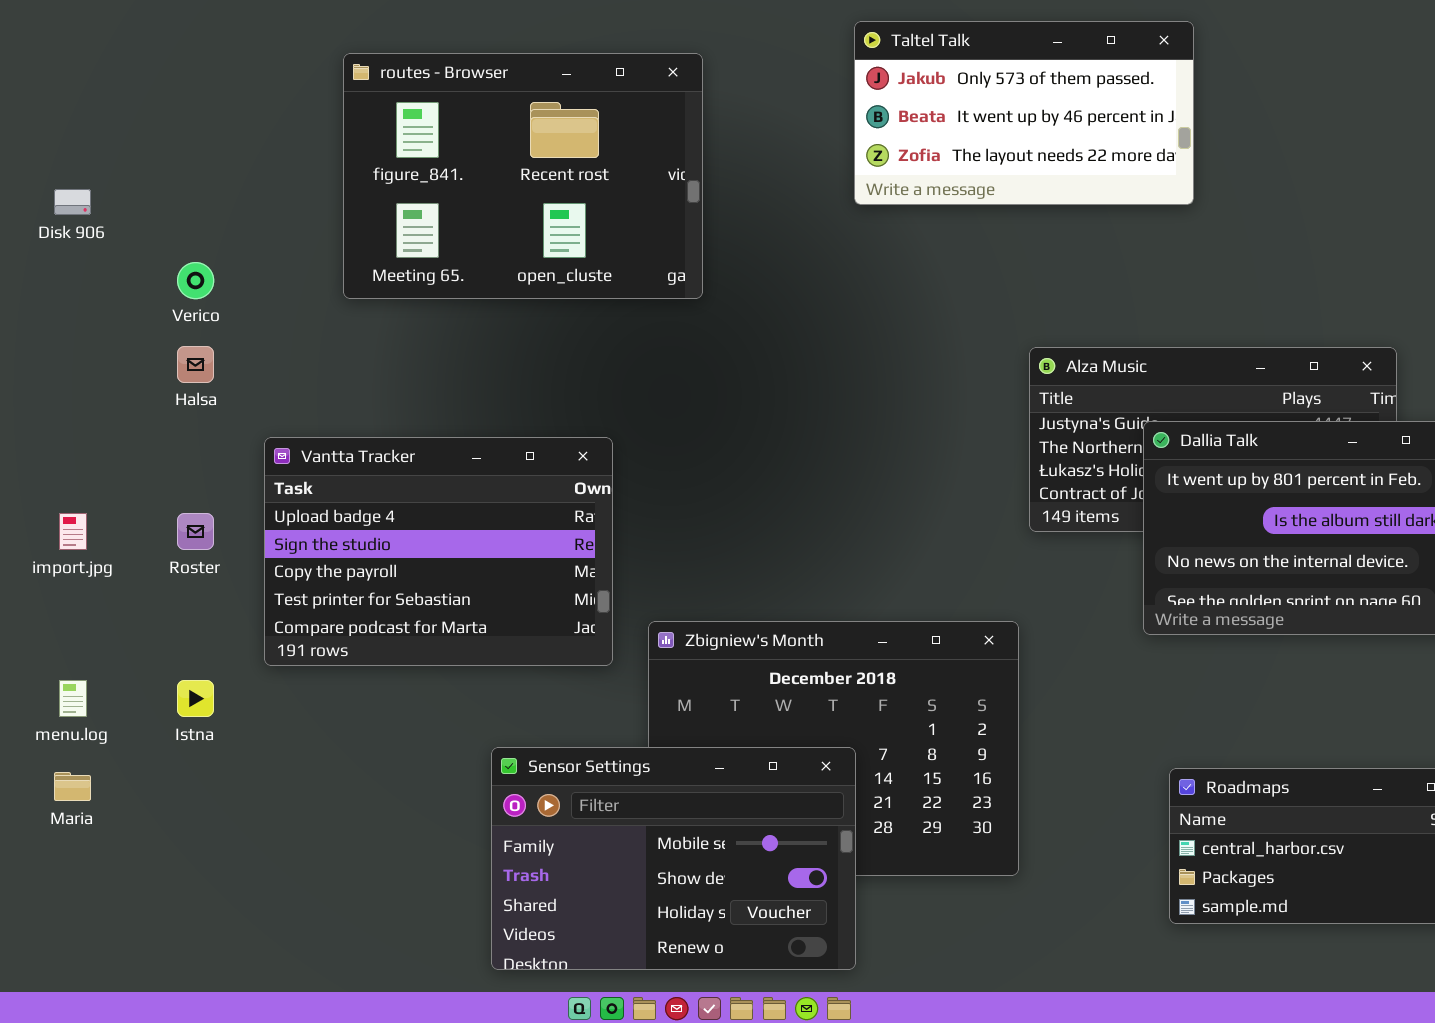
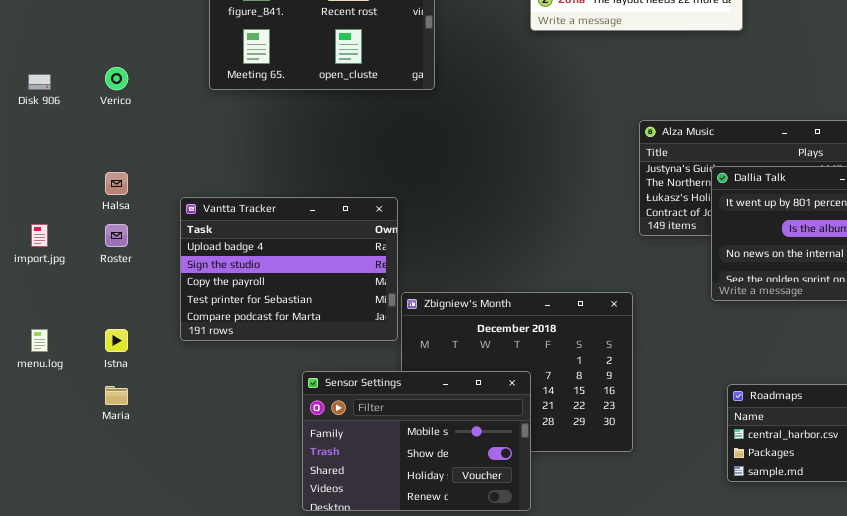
Disk 906: [54,189,91,215] -> [28,74,51,90], moved
Halsa: [177,346,214,383] -> [105,172,128,195], moved
Vantta Tracker: [264,437,613,666] -> [180,197,398,341], moved
Maria: [54,772,91,801] -> [105,386,128,405], moved

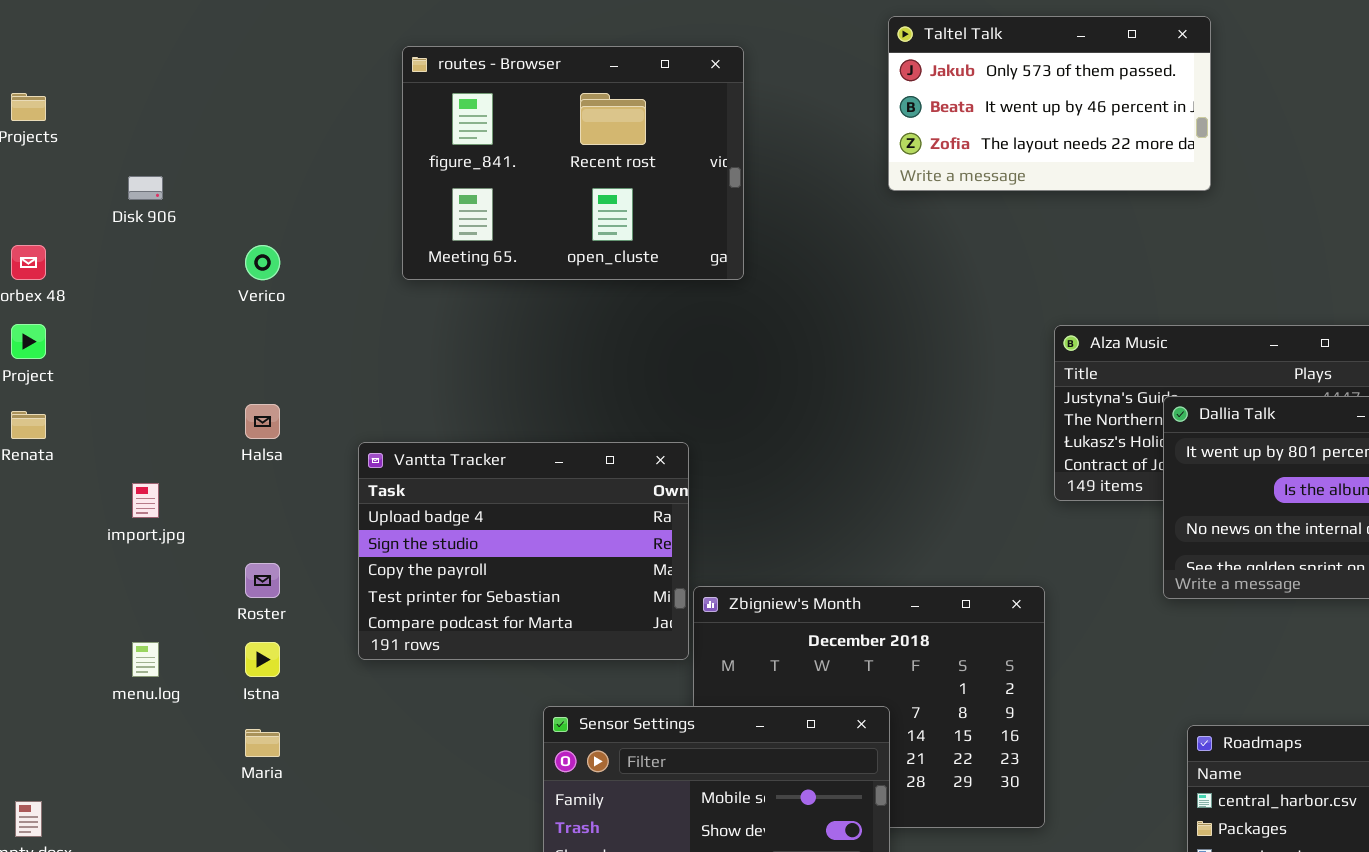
Disk 906: [28,74,51,90] -> [128,176,163,200], moved
Roster: [105,224,128,247] -> [245,563,280,598], moved

